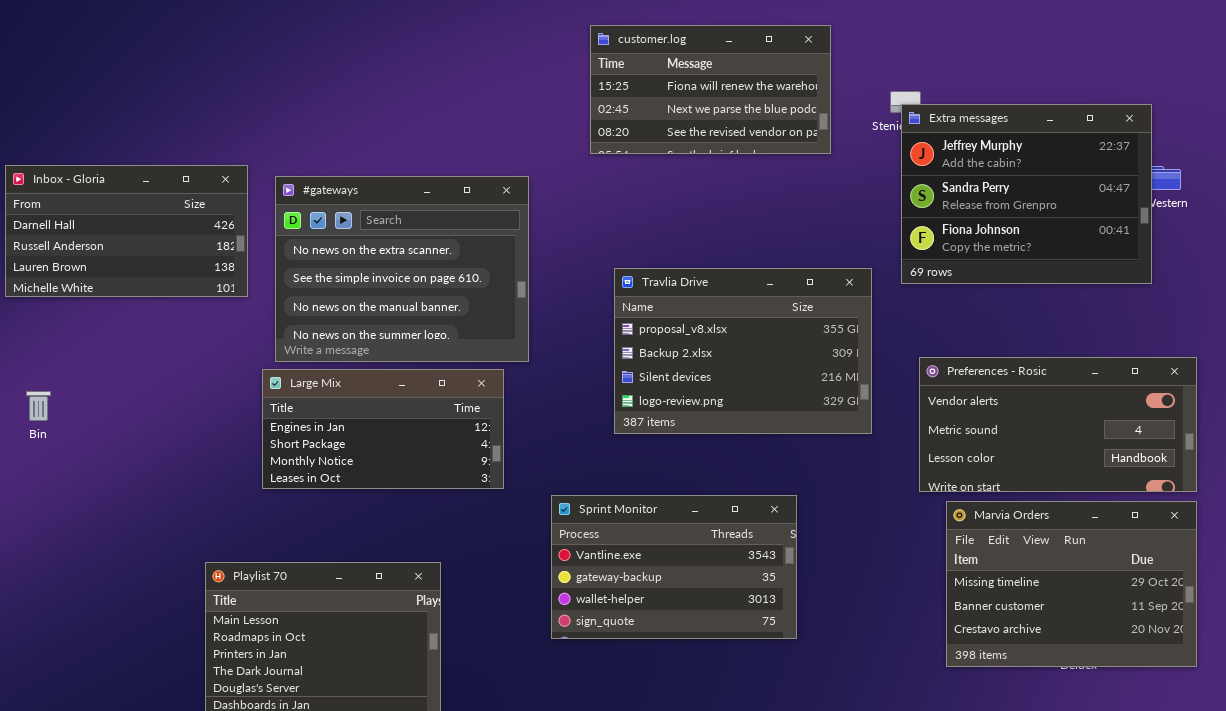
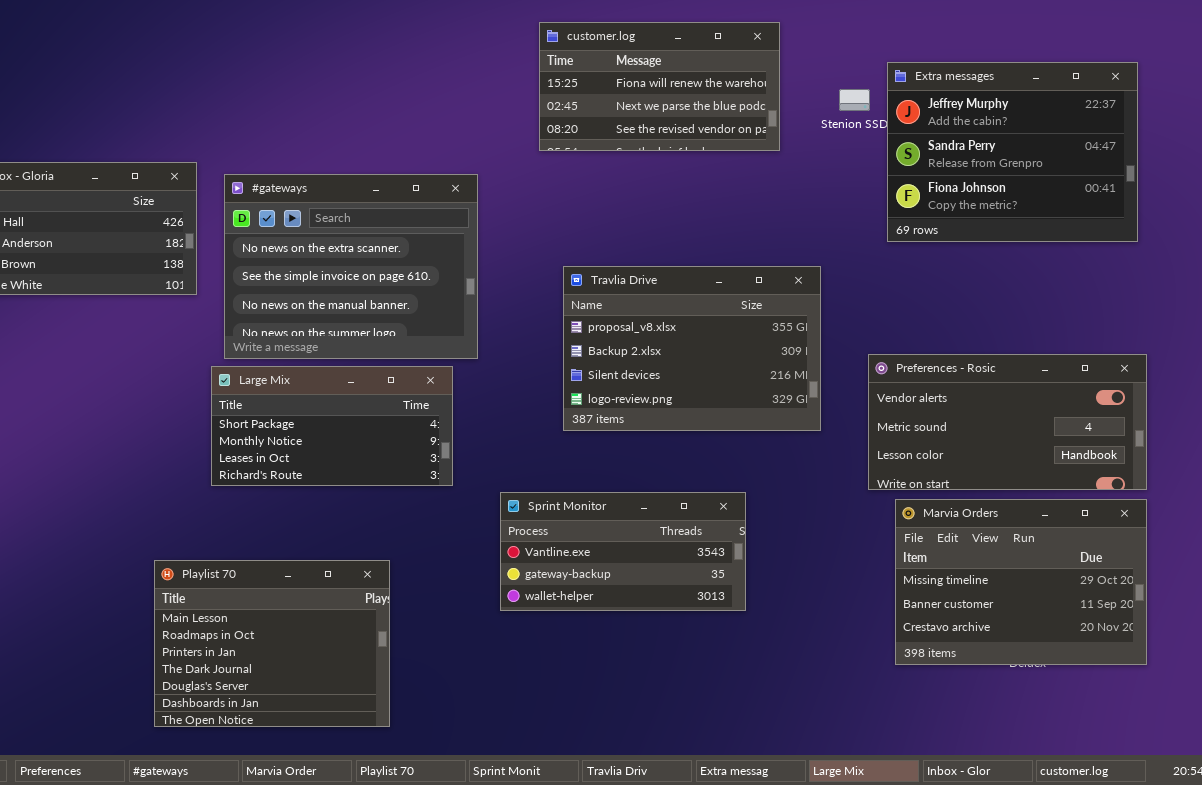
Extra messages: [901,104,1152,284] -> [887,62,1138,242], moved
Large Mix: [262,369,504,489] -> [211,366,453,486], scrolled down 1 row
Sprint Monitor: [551,495,797,639] -> [500,492,746,611], resized

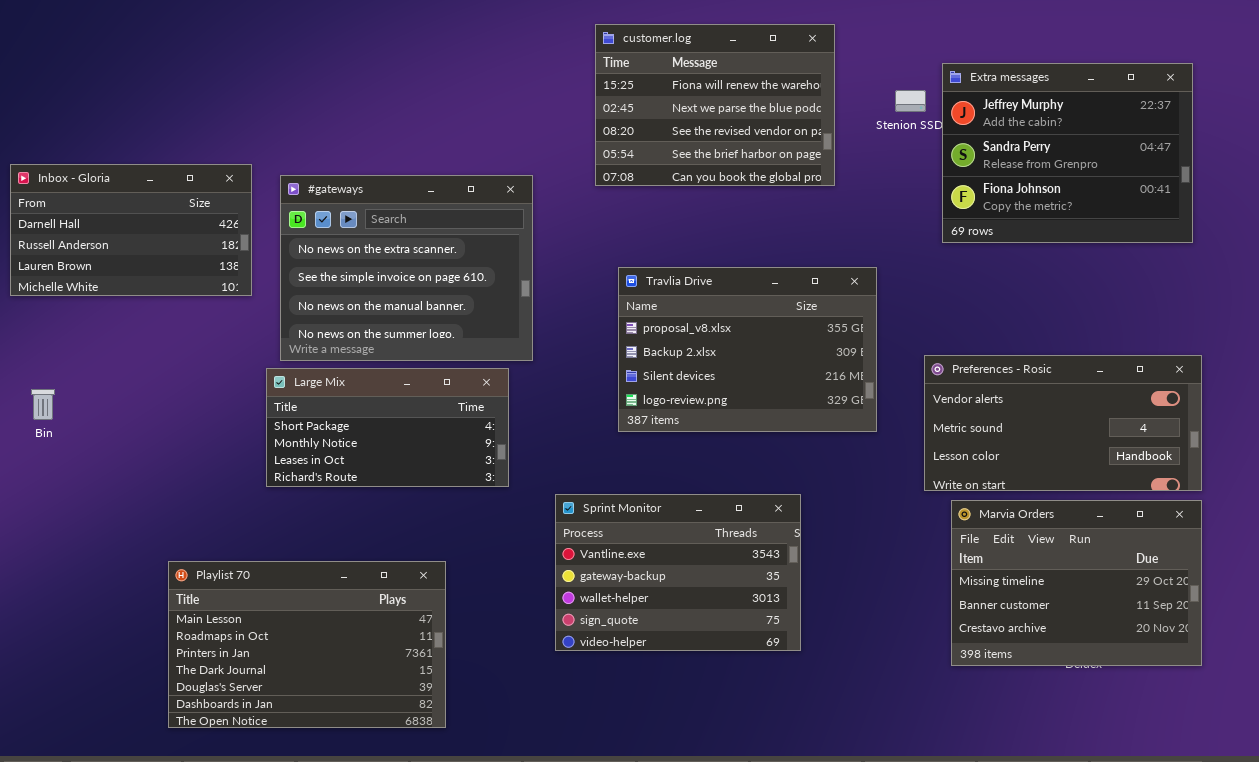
customer.log: [539,22,780,151] -> [595,24,835,186], resized
Sprint Monitor: [500,492,746,611] -> [555,494,801,651], resized
Playlist 70: [154,560,390,727] -> [168,561,446,728], resized

